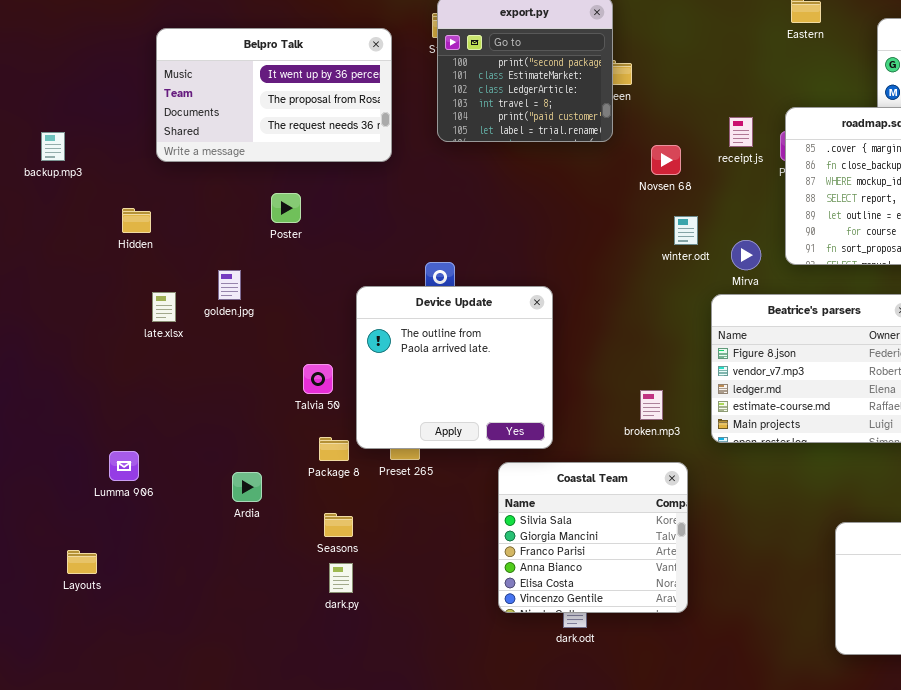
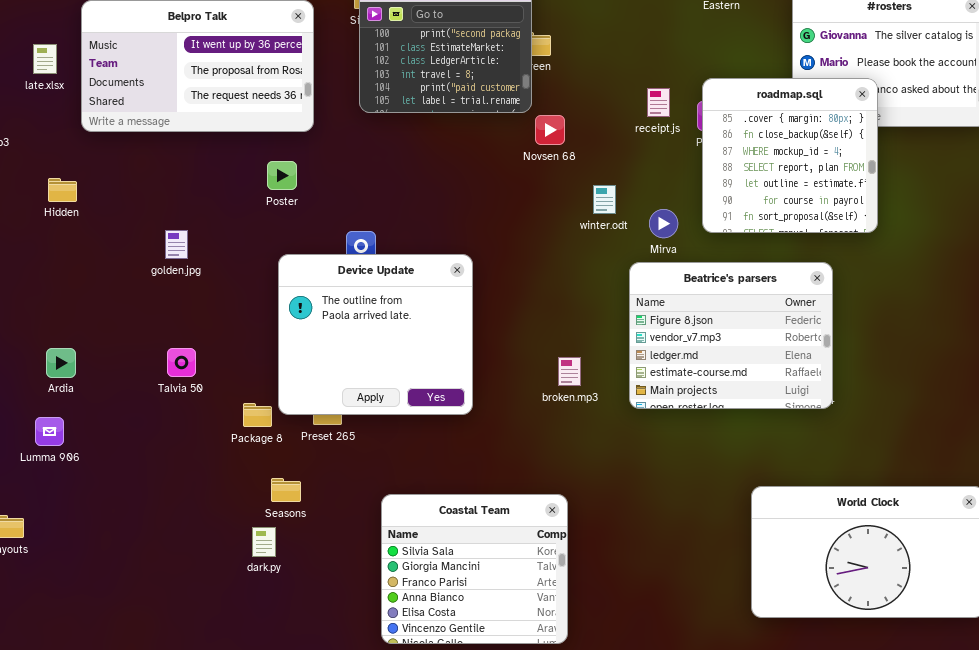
Novsen 68: [651,145,681,175] -> [535,115,565,145], moved
Poster: [271,193,301,223] -> [267,161,297,190], moved
golden.jpg: [218,270,241,300] -> [165,230,188,259], moved
late.xlsx: [152,292,176,322] -> [33,44,57,74], moved
Talvia 50: [303,364,333,394] -> [167,348,196,377], moved
Coastal Team: [498,462,688,613] -> [381,494,568,644], moved
Ardia: [232,472,262,502] -> [46,348,76,378], moved
Seasons: [324,513,353,537] -> [271,478,301,502], moved

